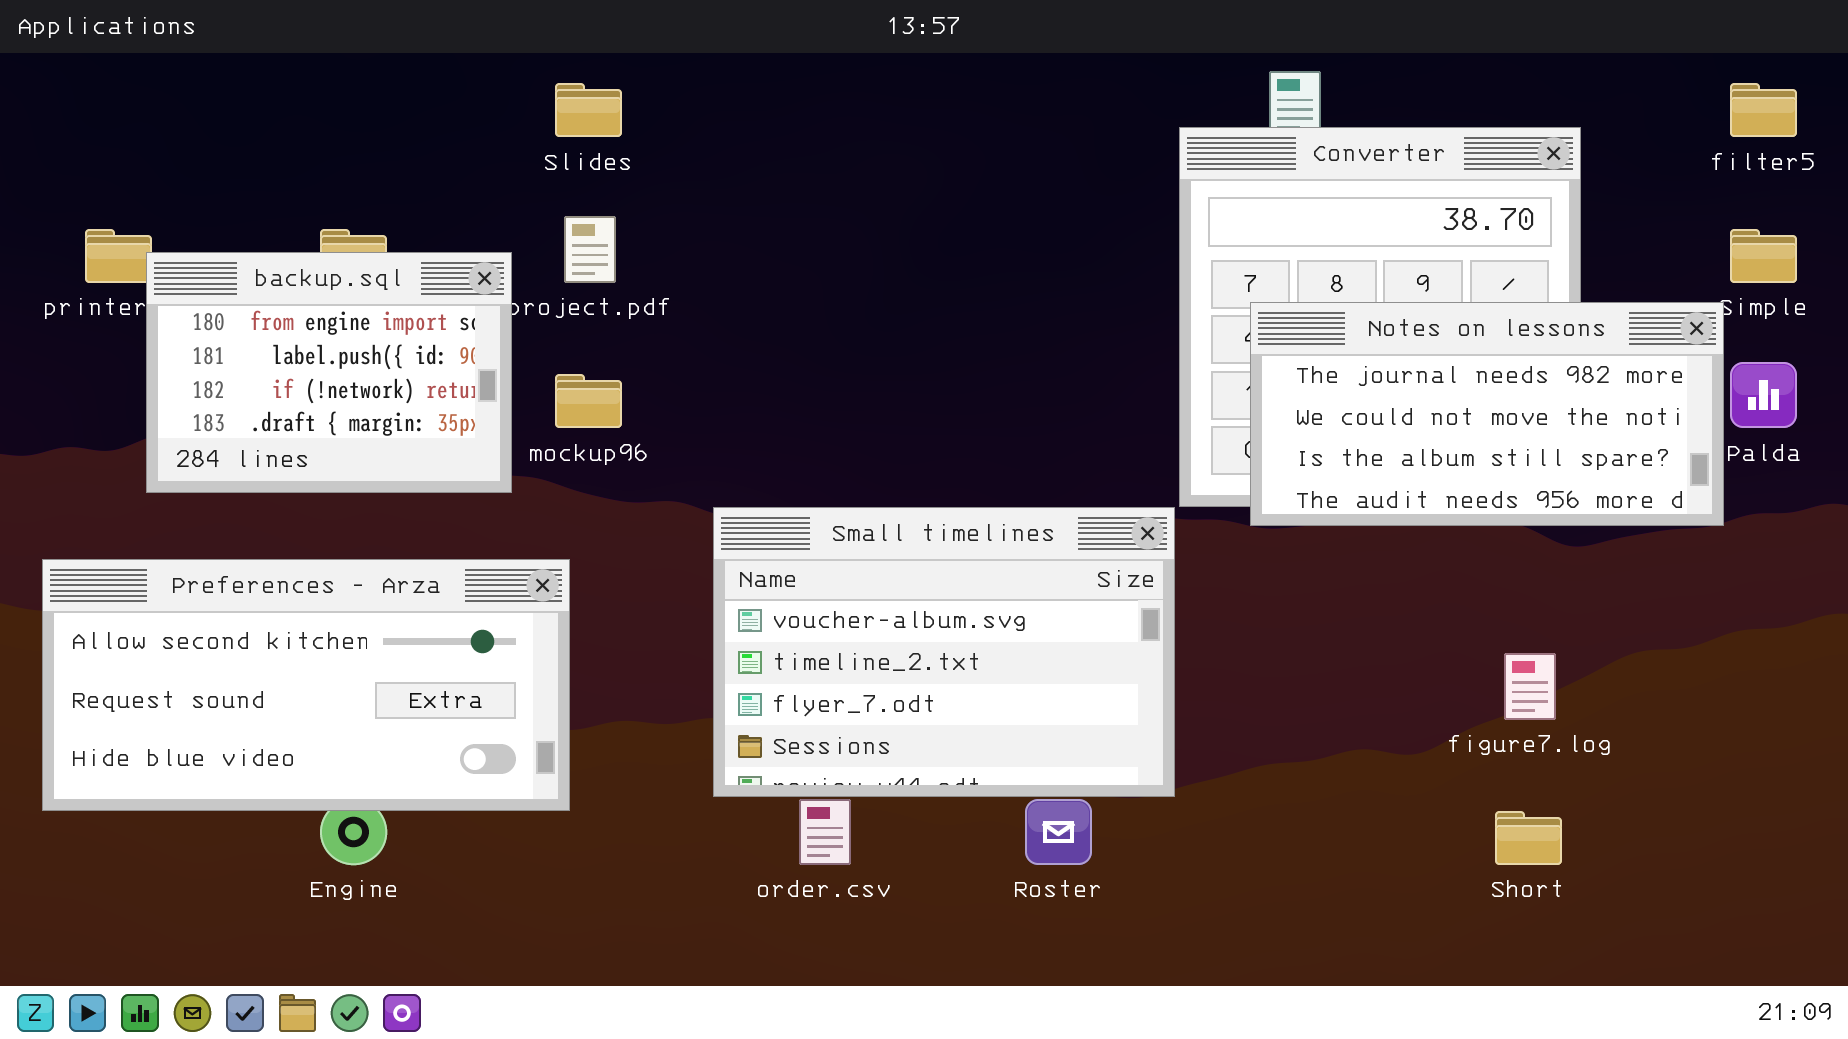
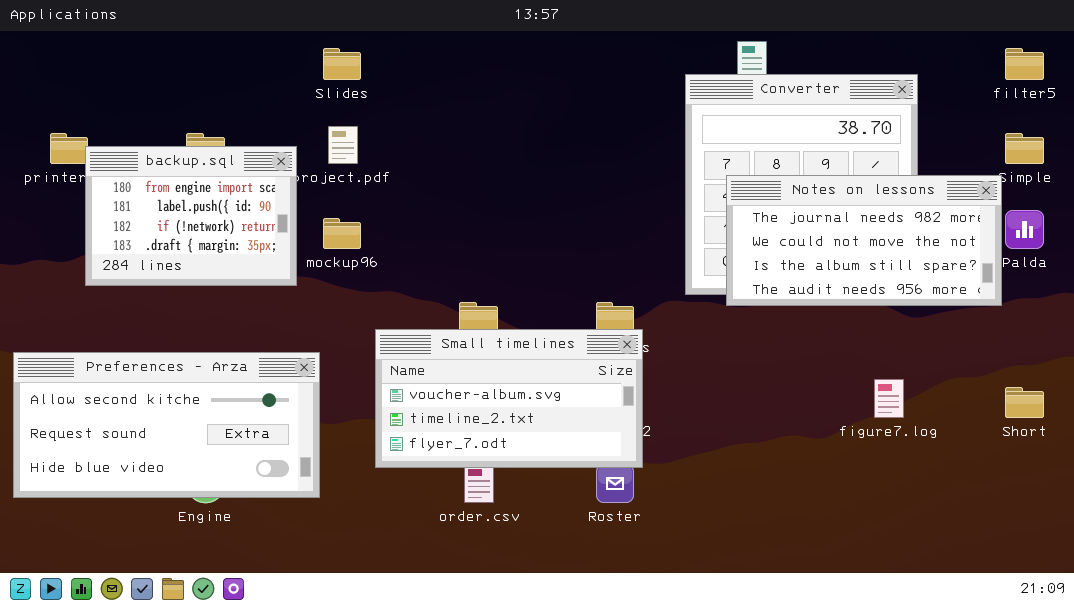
Small timelines: [713,507,1175,797] -> [375,329,643,468], moved, resized
Preferences - Arza: [42,559,570,811] -> [13,352,320,498], moved
Short: [1495,811,1562,865] -> [1005,387,1044,418], moved

